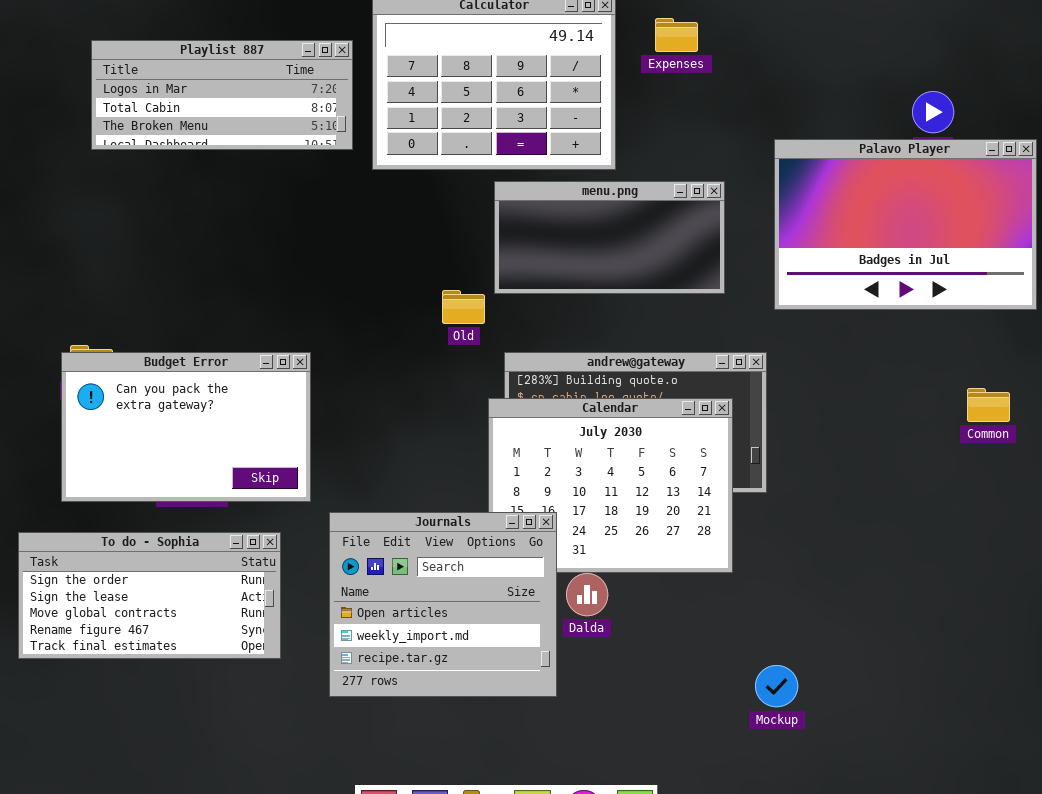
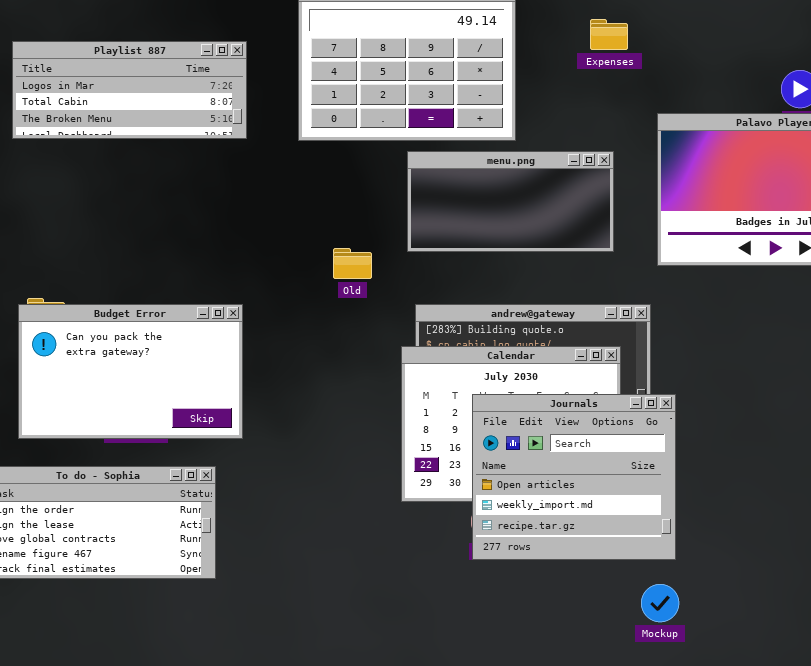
Expenses: [655,18,698,52] -> [590,19,628,50], moved
Playlist 887: [91,40,353,150] -> [12,41,247,139], moved
Old: [442,290,485,324] -> [333,248,372,279], moved
Journals: [329,512,557,697] -> [472,394,676,560], moved

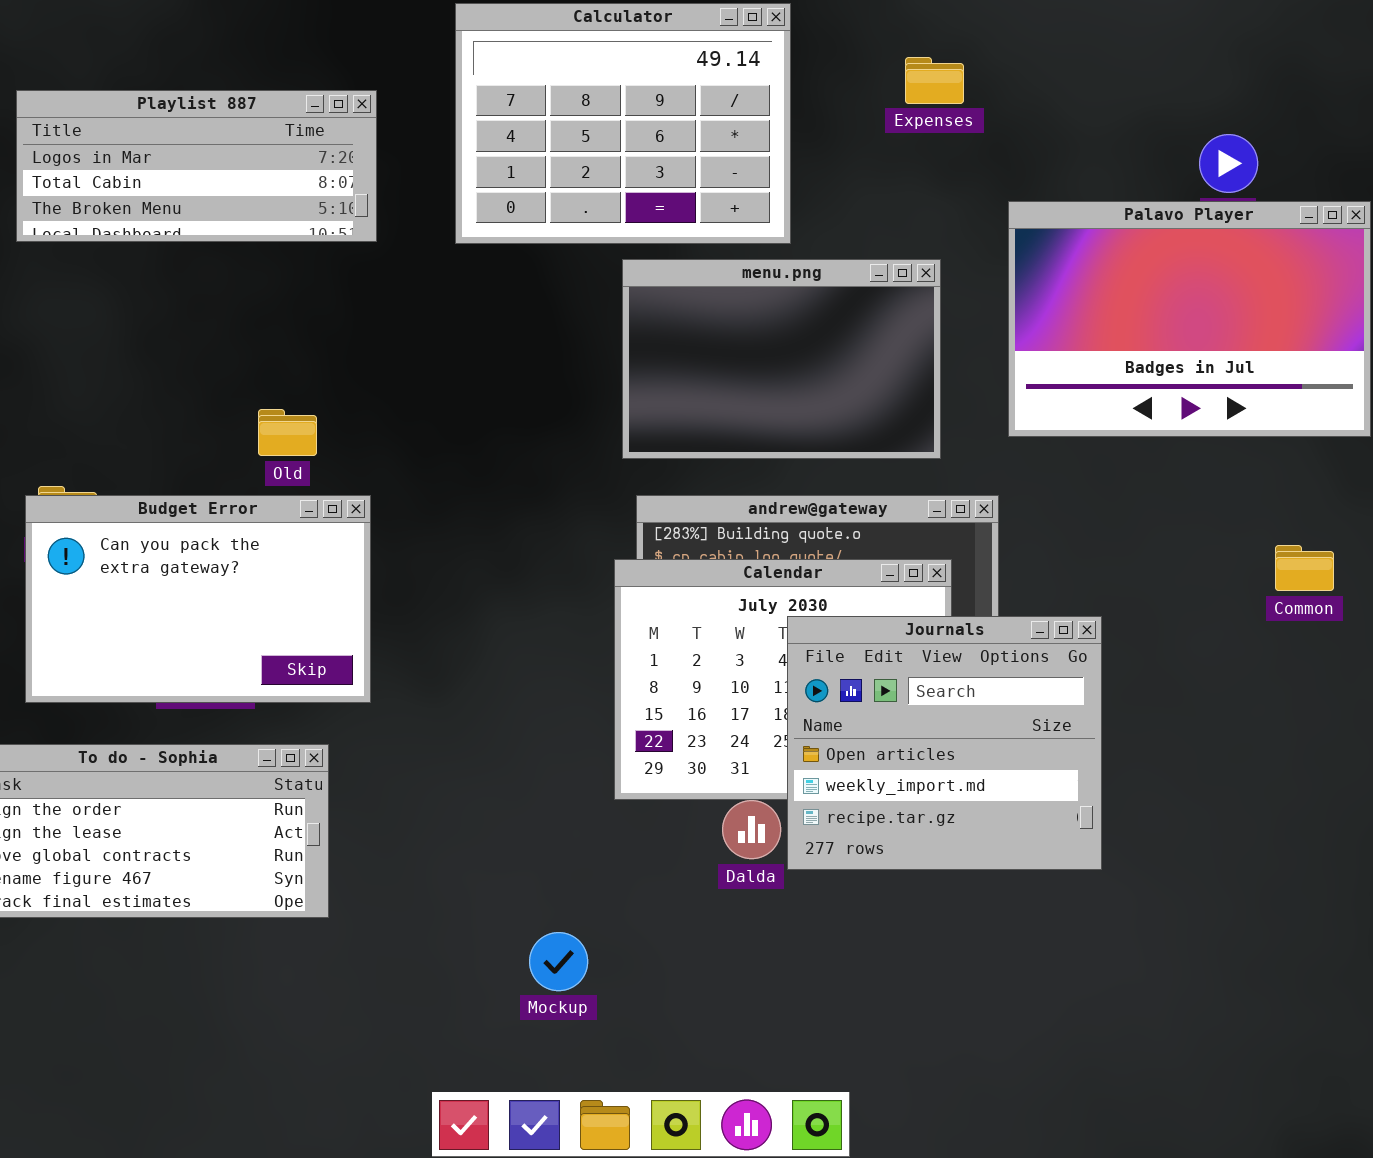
menu.png: [407,151,614,252] -> [622,259,941,459], resized
Old: [333,248,372,279] -> [258,409,317,456], moved
Journals: [472,394,676,560] -> [787,616,1102,870], moved
Mockup: [641,584,679,622] -> [529,932,588,991], moved

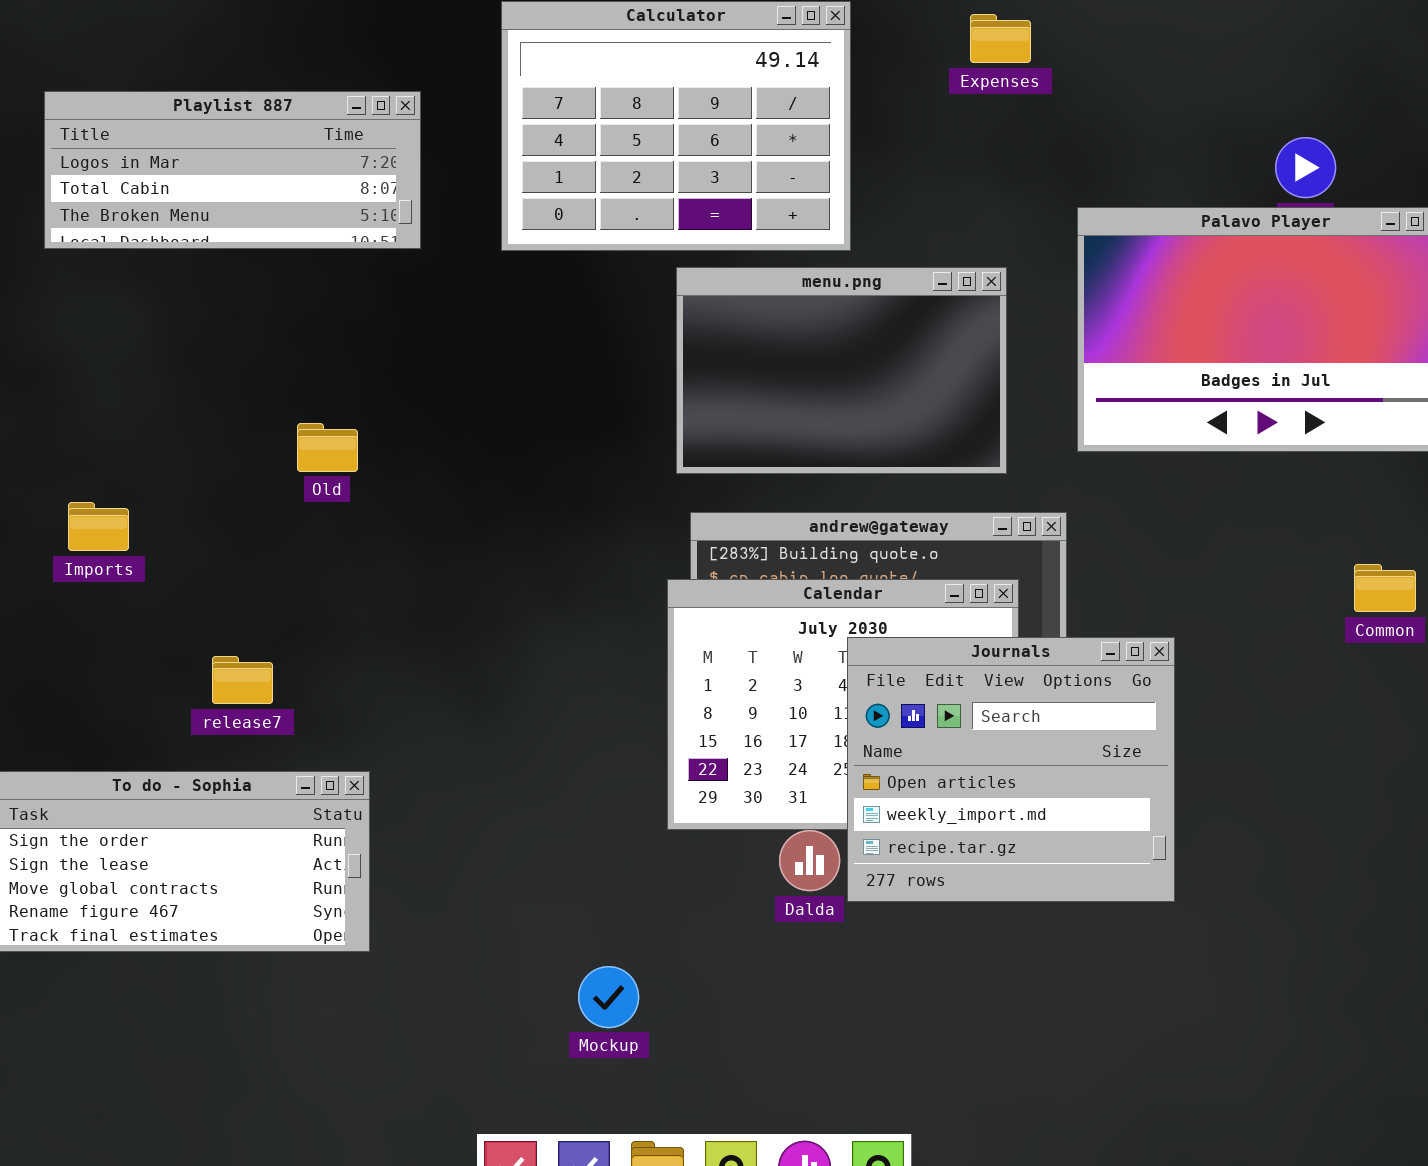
Expenses: [905,57,964,104] -> [970,14,1031,63], moved
Budget Error: [25,495,371,703] -> none, closed

